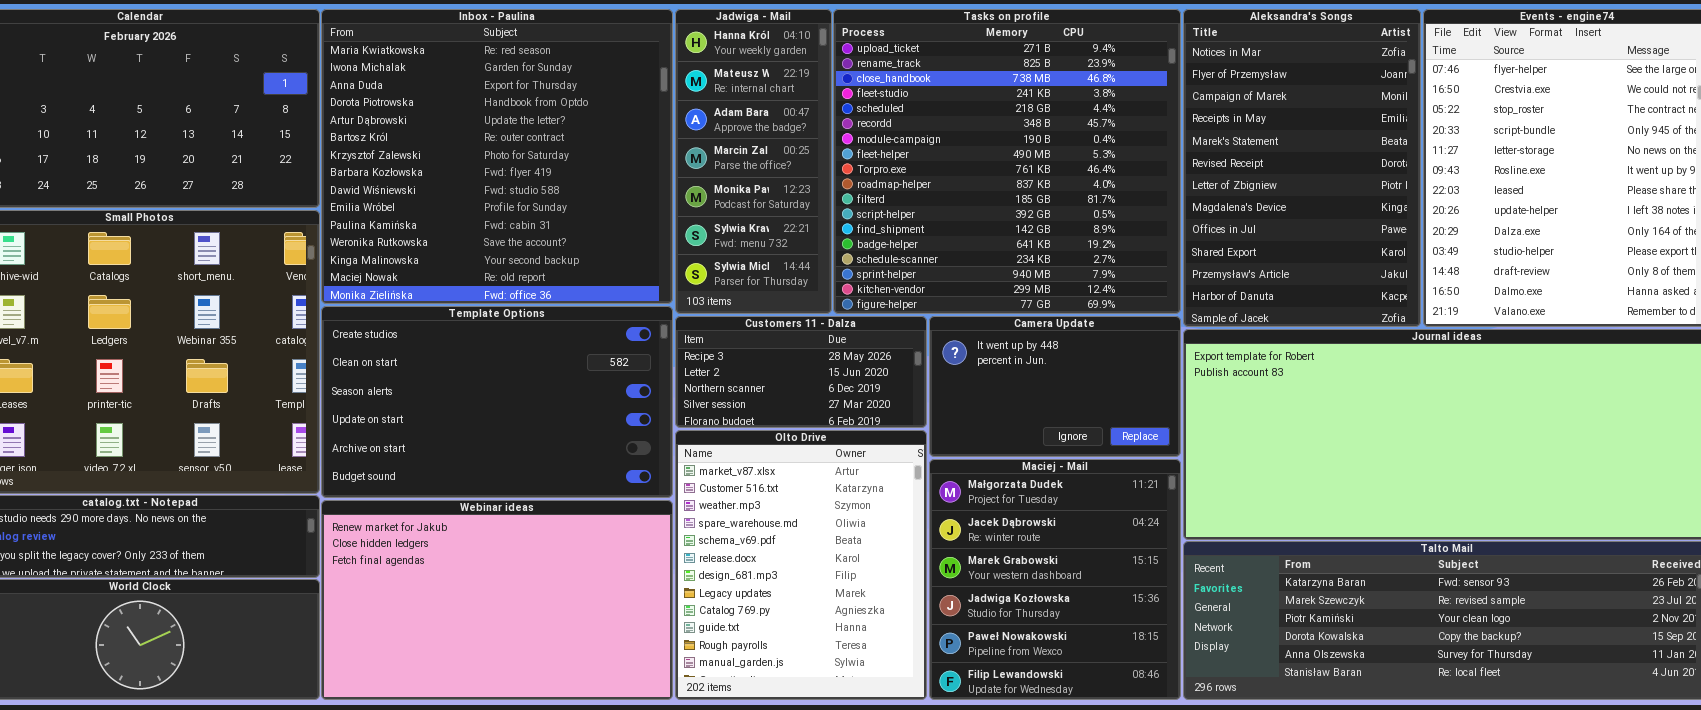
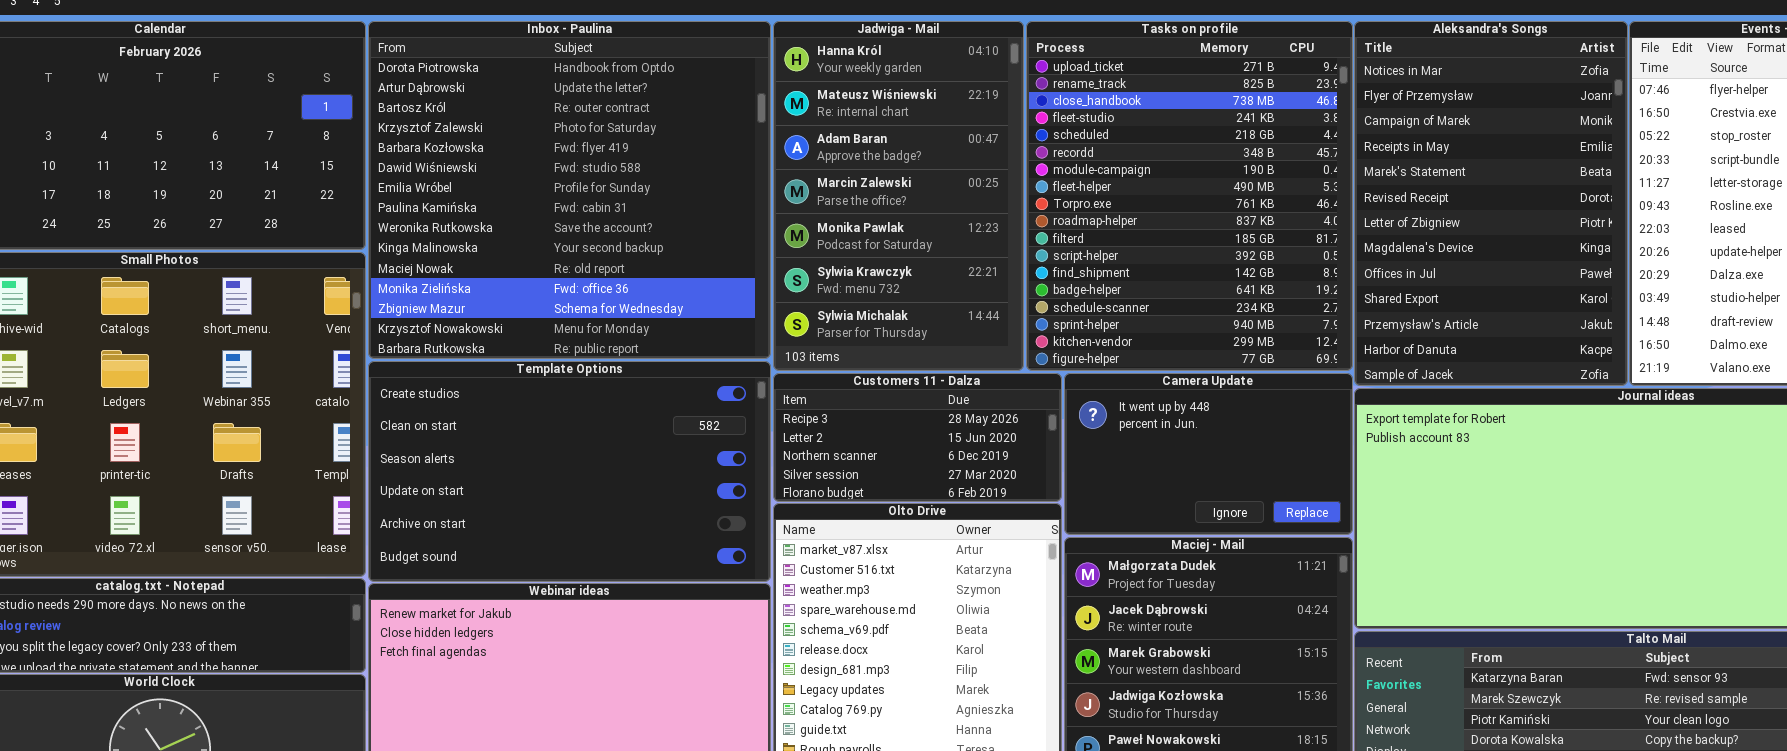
Inbox - Paulina: [321,9,673,304] -> [368,21,771,359], scrolled down 3 rows
Jadwiga - Mail: [675,9,832,314] -> [773,21,1024,371], resized
Tasks on profile: [833,9,1181,314] -> [1026,21,1353,371], resized

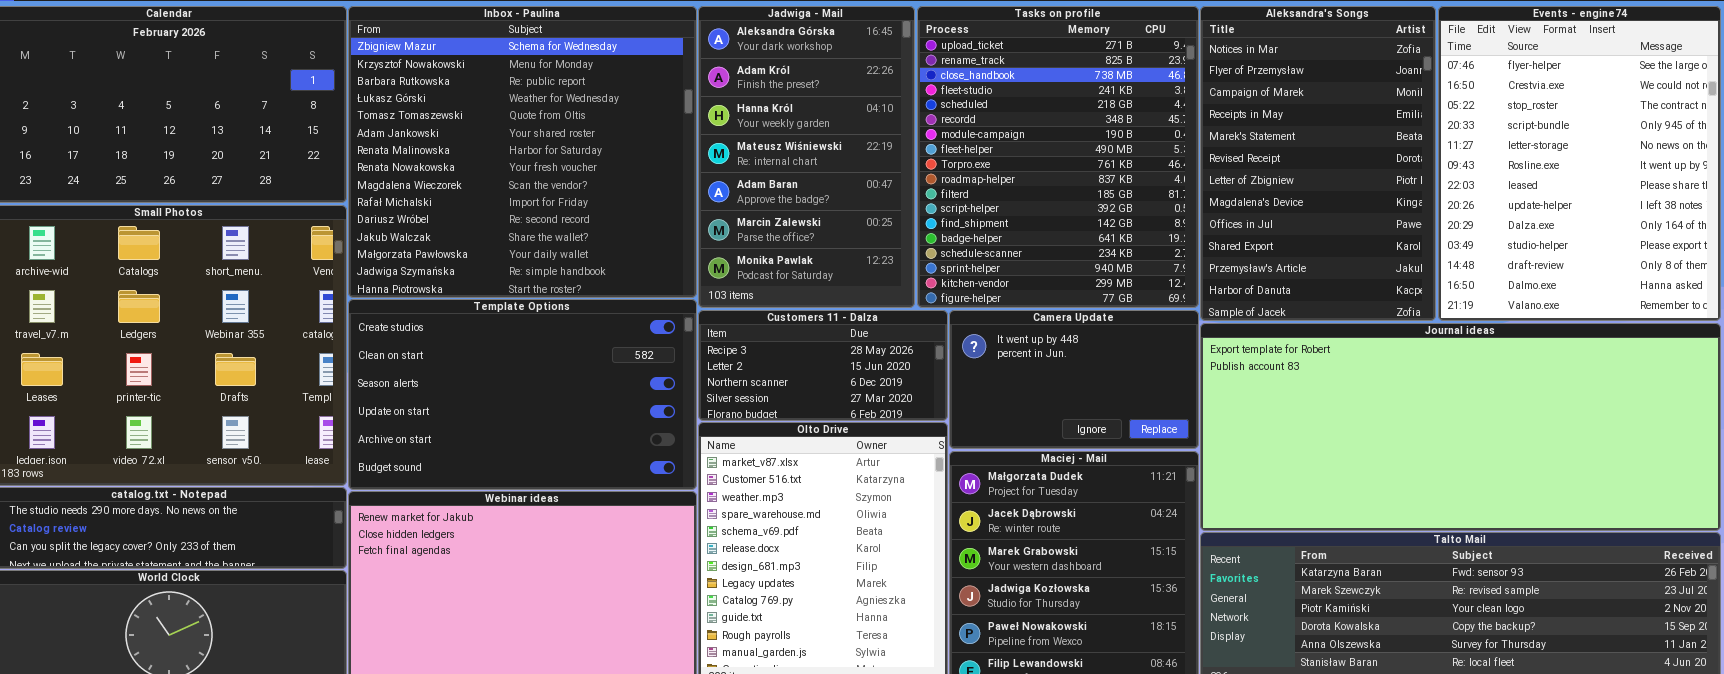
Inbox - Paulina: [368,21,771,359] -> [348,6,697,298], scrolled down 12 rows
Jadwiga - Mail: [773,21,1024,371] -> [698,6,915,308], scrolled up 2 rows

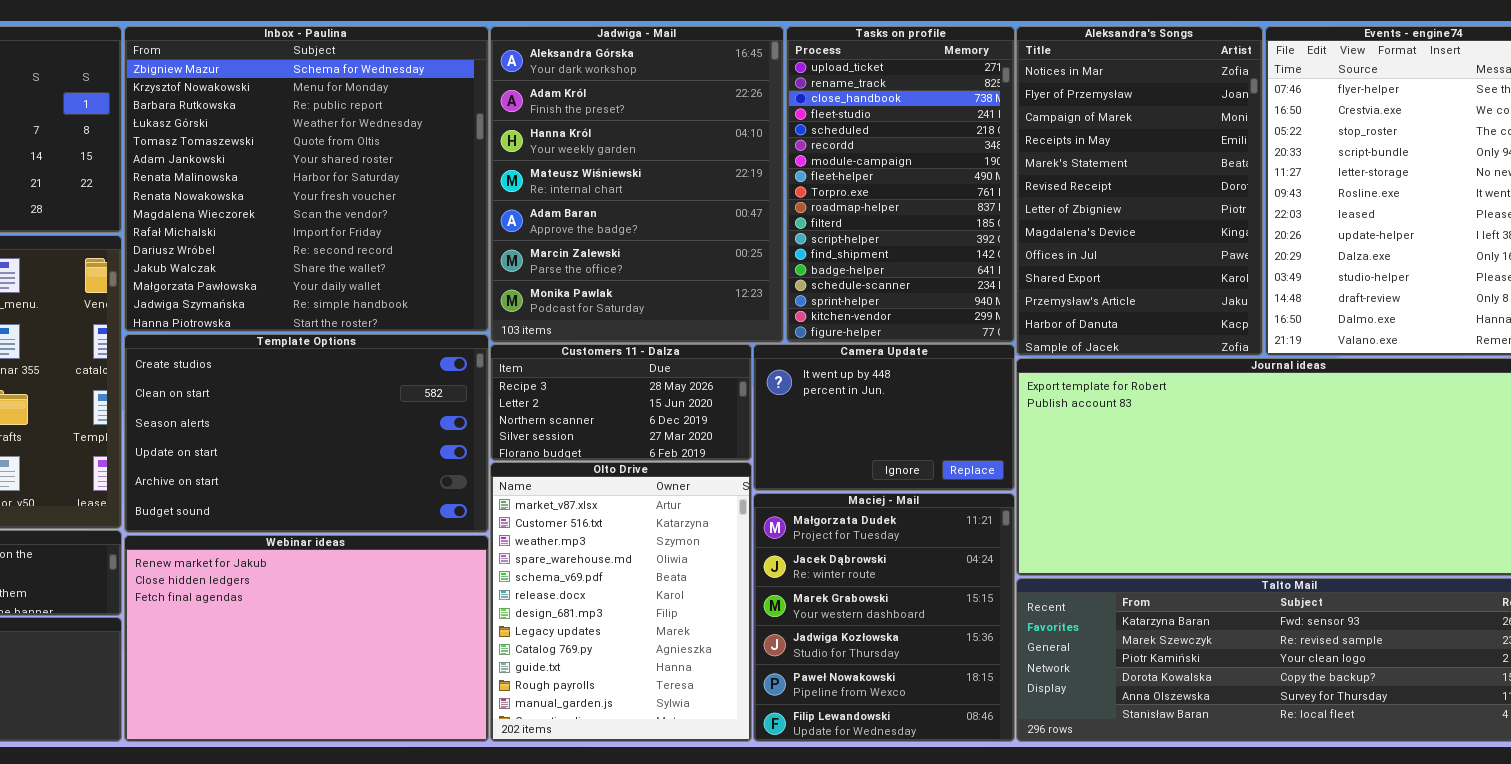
Jadwiga - Mail: [698,6,915,308] -> [490,26,784,343], resized
Tasks on profile: [917,6,1199,308] -> [786,26,1015,343], resized

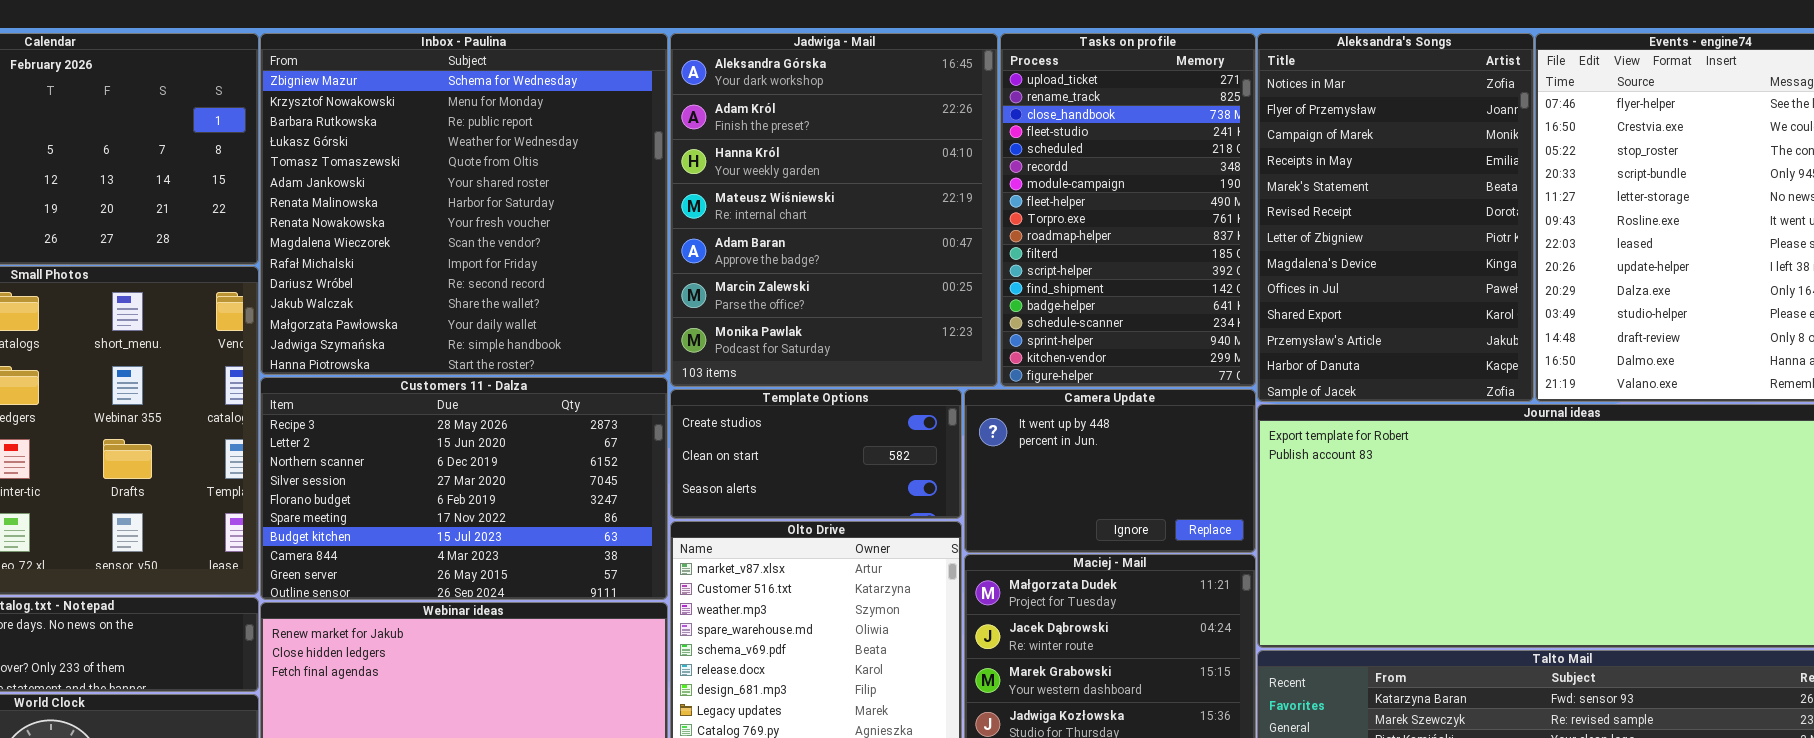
Template Options: [124,334,489,533] -> [670,389,962,519], moved, resized
Customers 11 - Dalza: [490,344,752,461] -> [260,377,668,600], moved, resized

